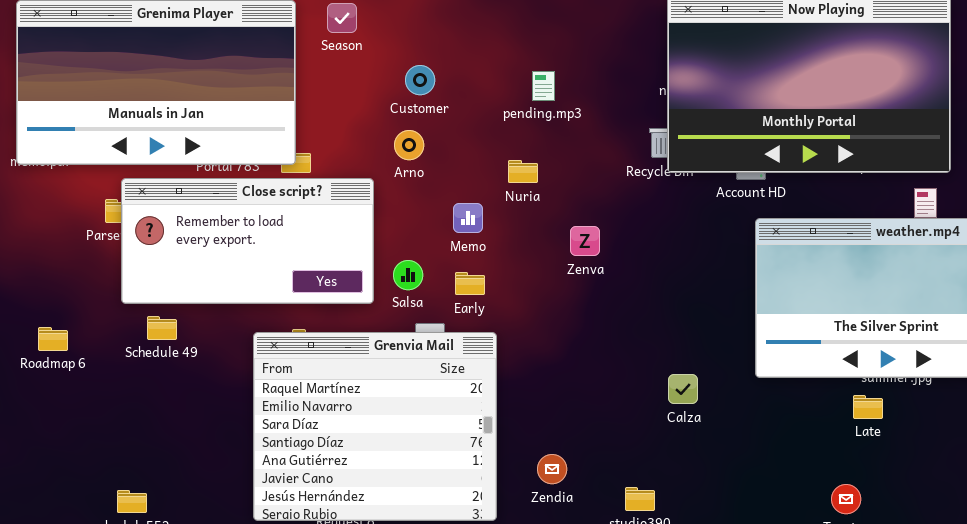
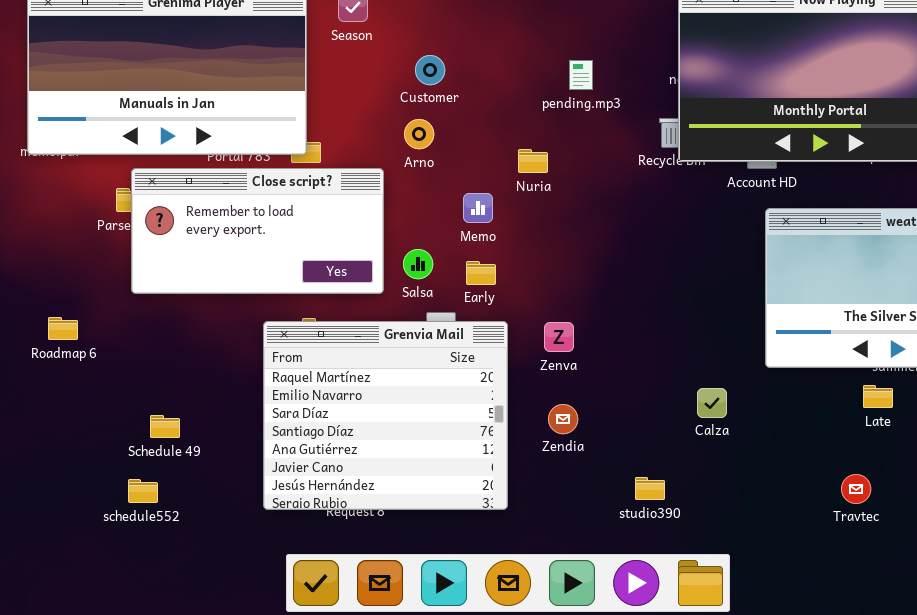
pending.mp3: [532,71,555,101] -> [569,60,593,90], moved
Zenva: [570,226,600,256] -> [544,322,574,352], moved
Schedule 49: [147,316,177,340] -> [150,415,180,438], moved
Calza: [668,374,698,404] -> [697,388,727,418], moved
Zendia: [537,454,567,484] -> [548,404,578,434], moved

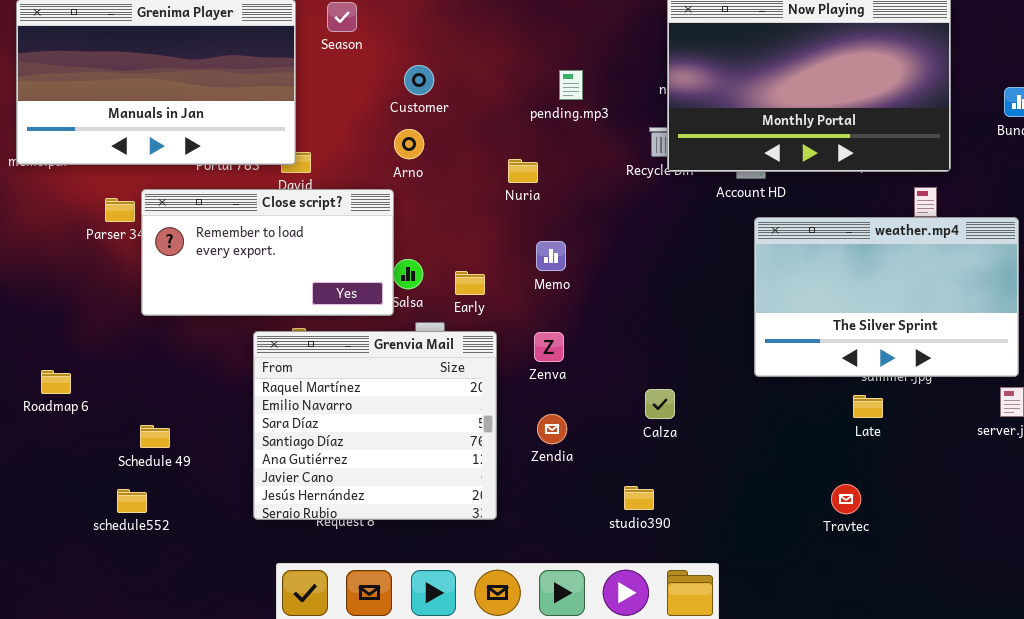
Close script?: [131,168,384,294] -> [141,189,394,316], moved
Memo: [463,193,493,223] -> [536,241,566,271], moved
Roadmap 6: [48,317,78,340] -> [41,370,71,394], moved
Calza: [697,388,727,418] -> [645,389,675,419], moved

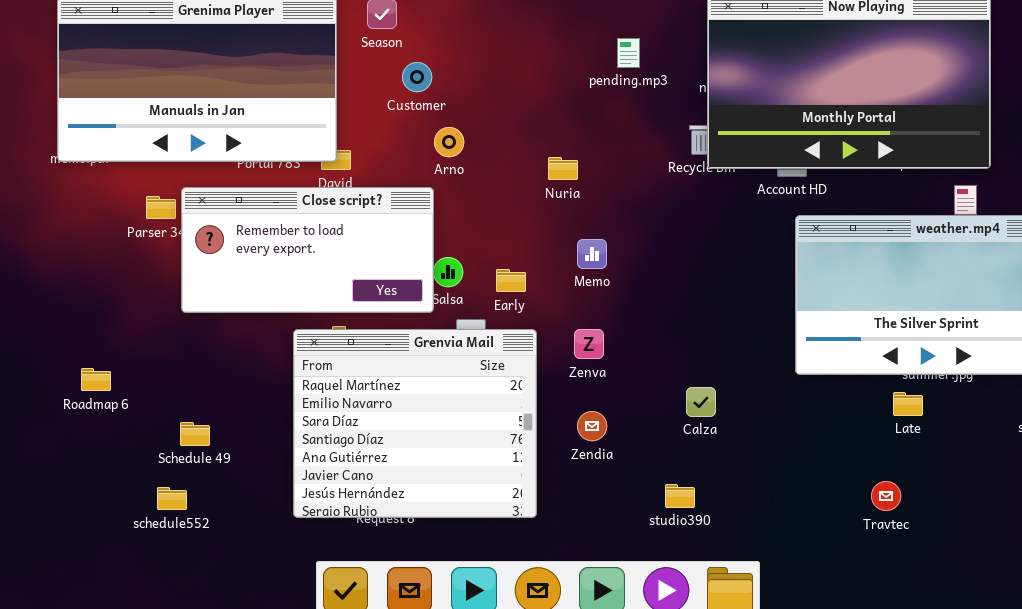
Customer: [404,65,434,95] -> [402,62,432,92], moved
pending.mp3: [559,70,583,100] -> [617,38,640,68], moved

